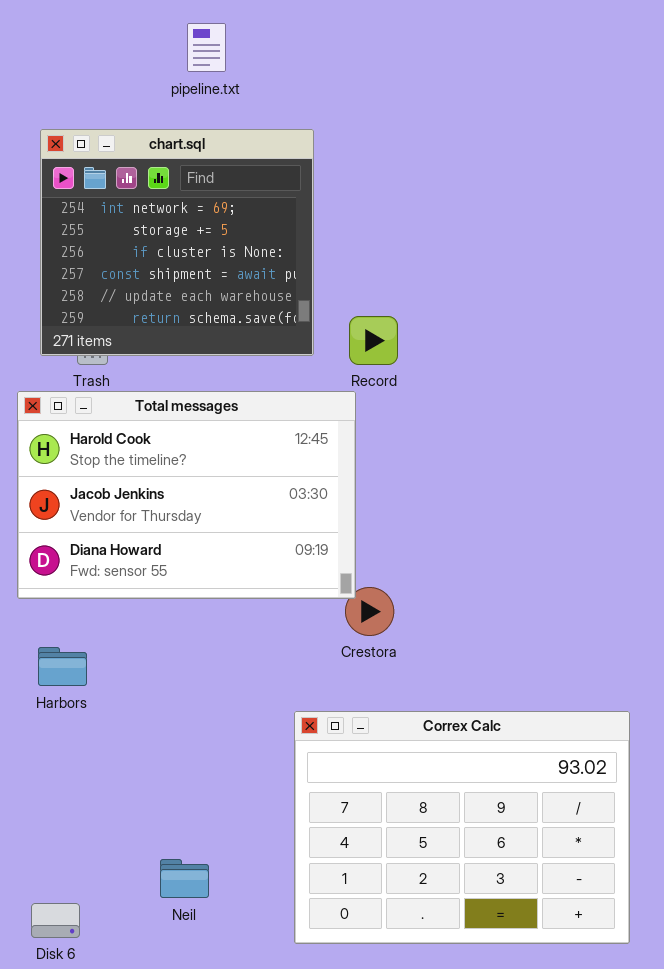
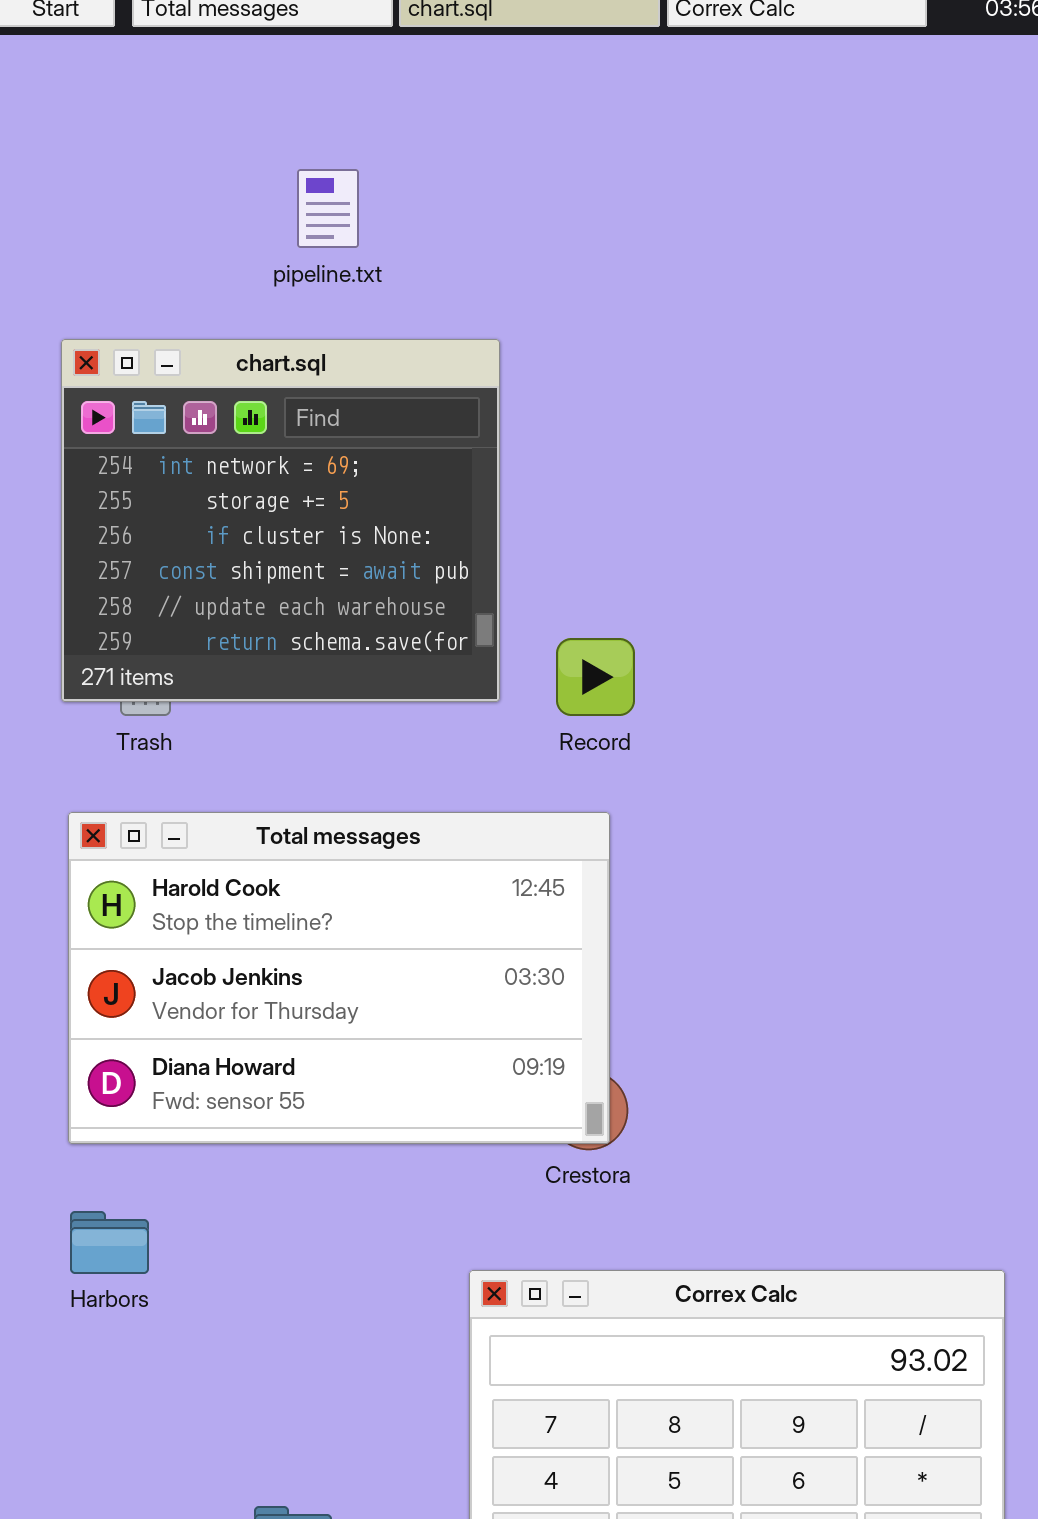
Total messages: [17,391,356,599] -> [68,812,610,1144], moved
Harbors: [38,647,87,686] -> [70,1211,149,1274], moved

